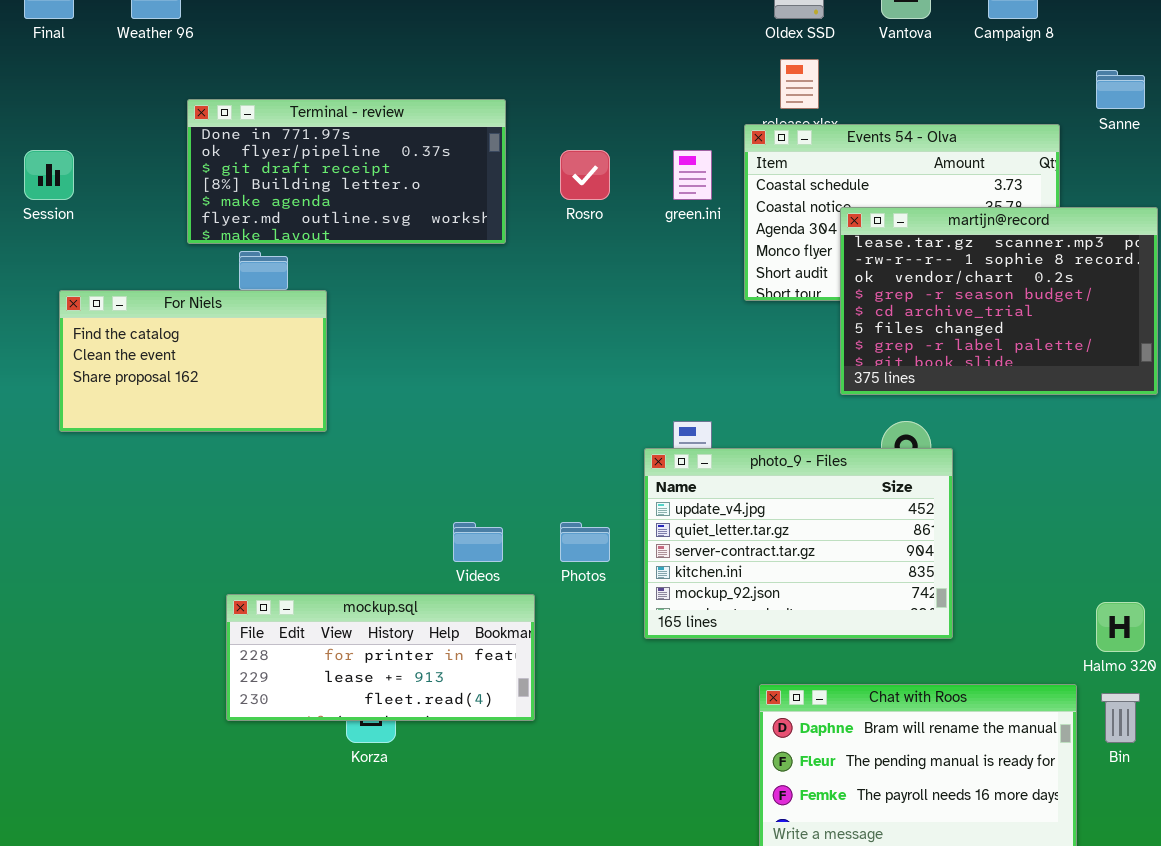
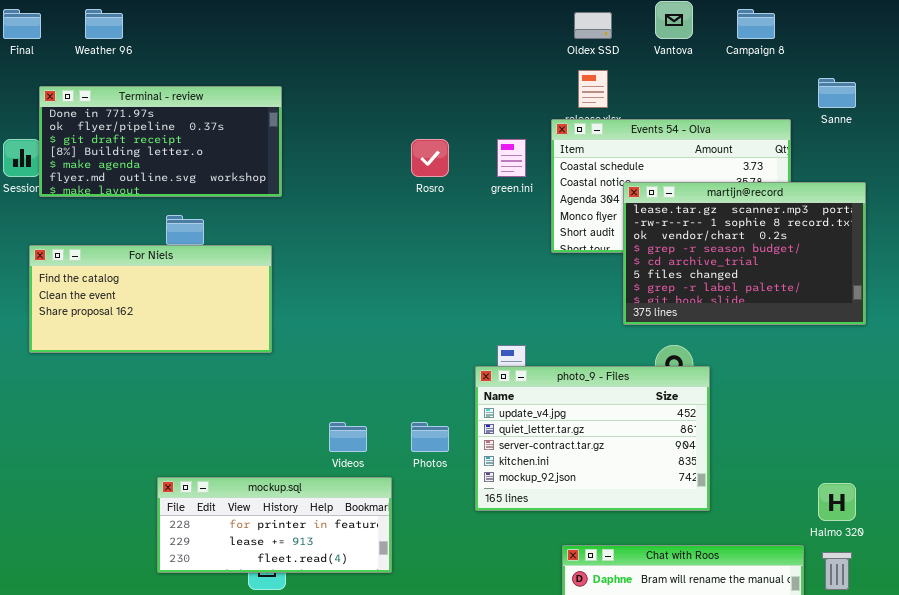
Terminal - review: [187,99,506,244] -> [39,86,282,197], moved
For Niels: [59,290,327,432] -> [29,245,272,353], resized

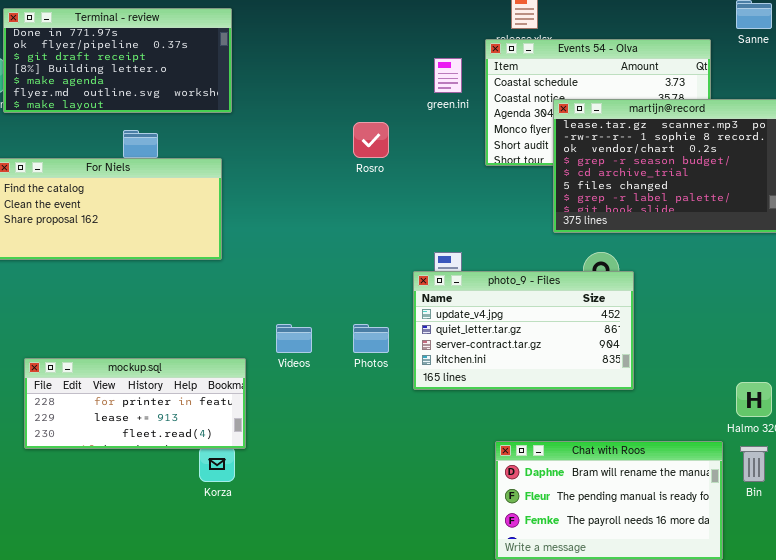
Rosro: [411,139,449,177] -> [353,122,389,158], moved
photo_9 - Files: [475,366,710,511] -> [413,271,634,390], resized
mockup.sql: [157,477,392,573] -> [24,358,246,449], moved

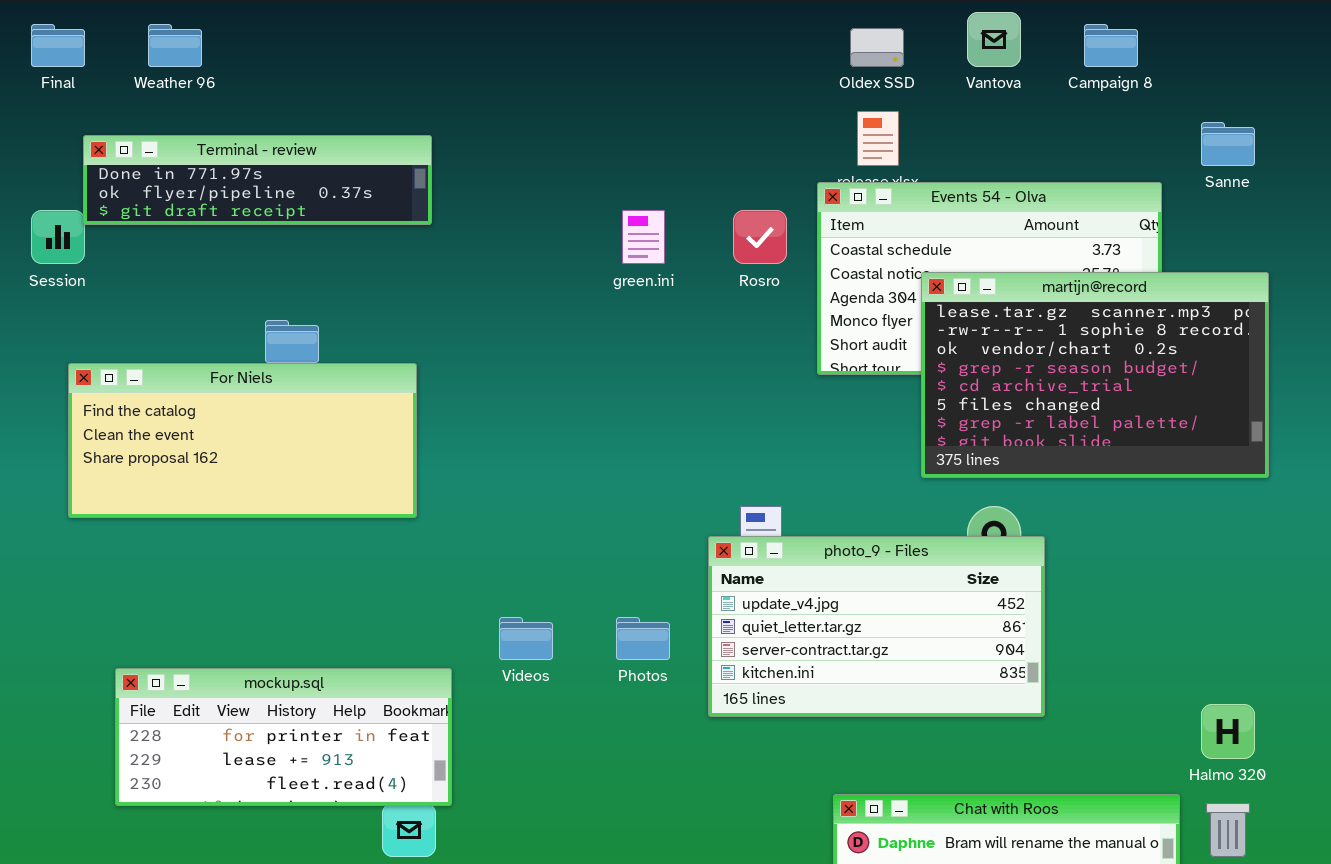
Terminal - review: [3,8,232,113] -> [83,135,432,225], resized
green.ini: [434,58,462,93] -> [622,210,665,264], moved
Rosro: [353,122,389,158] -> [733,210,787,264], moved

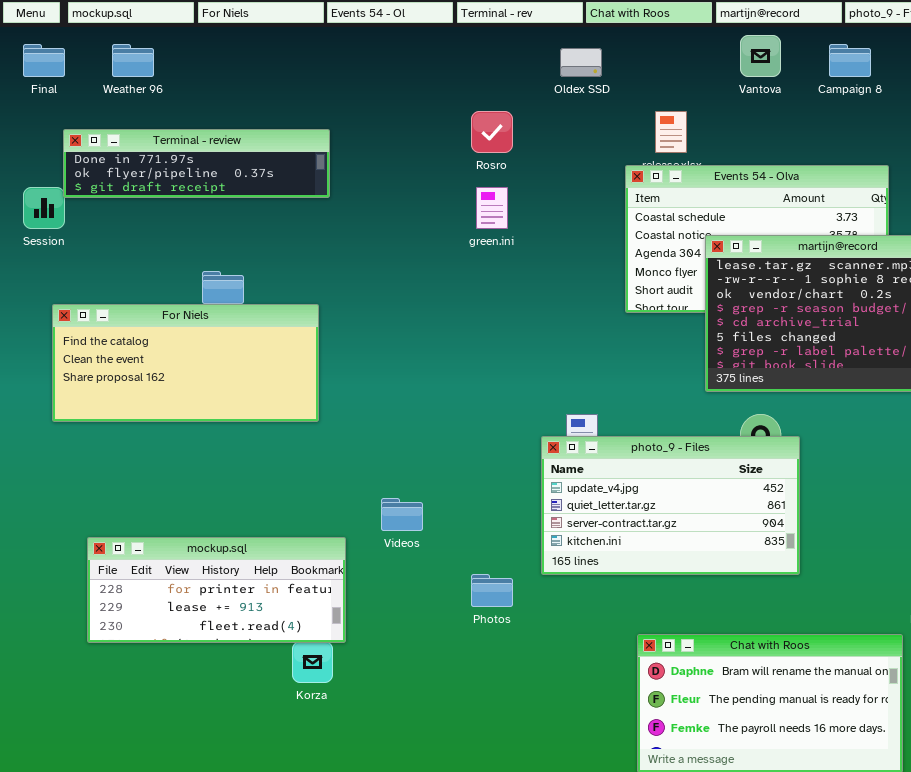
Oldex SSD: [850,28,904,67] -> [560,48,602,77], moved
Rosro: [733,210,787,264] -> [471,111,513,153], moved
Photos: [616,617,670,660] -> [471,574,513,607], moved

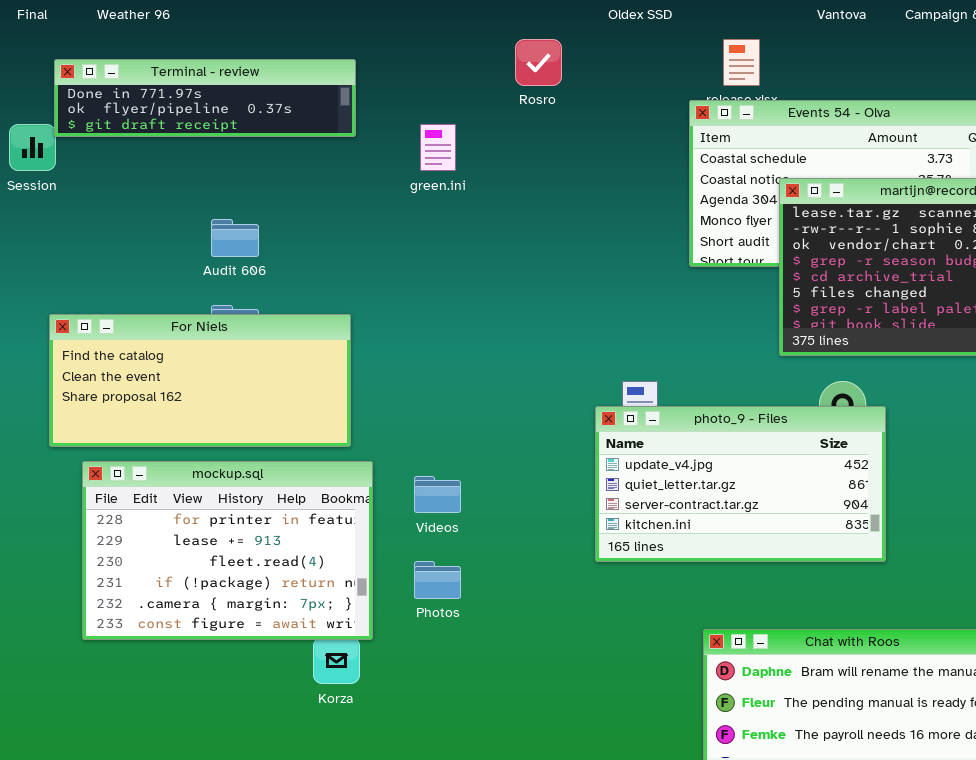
green.ini: [476,187,508,229] -> [420,124,456,171], moved
For Niels: [52,304,319,422] -> [49,314,351,447], moved
mockup.sql: [87,537,346,643] -> [82,461,373,640], resized
Photos: [471,574,513,607] -> [414,561,461,599], moved

